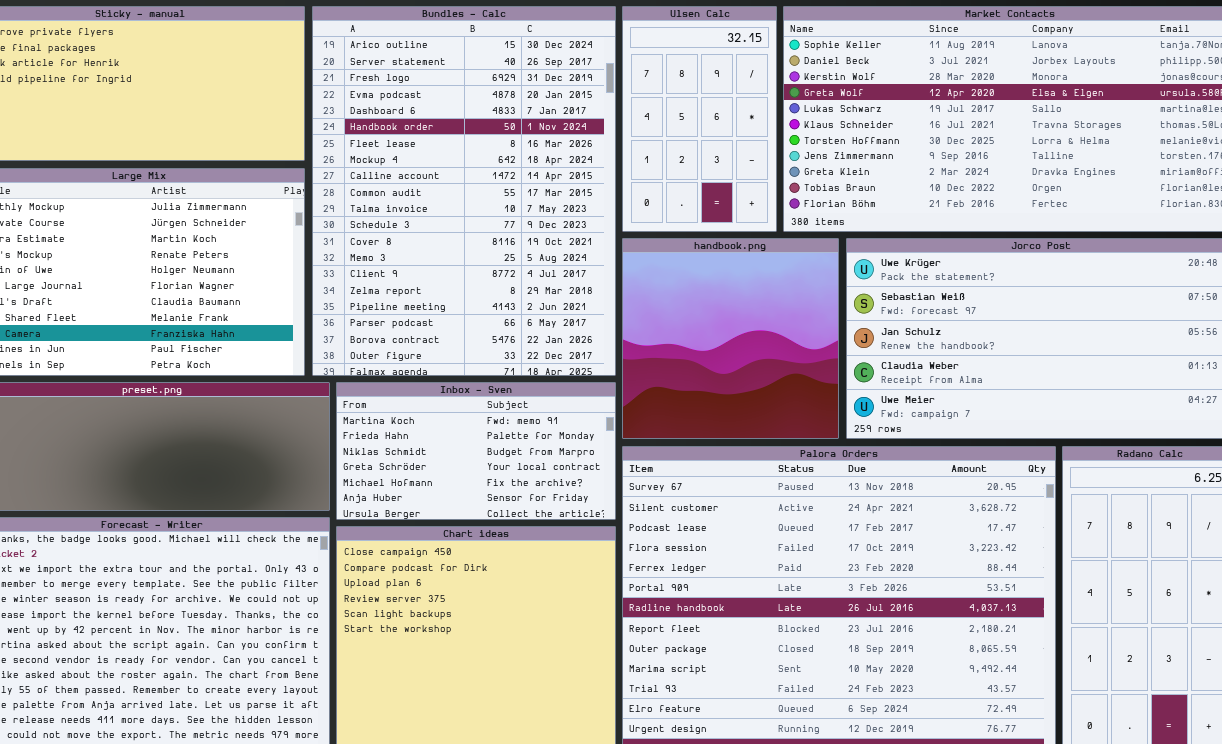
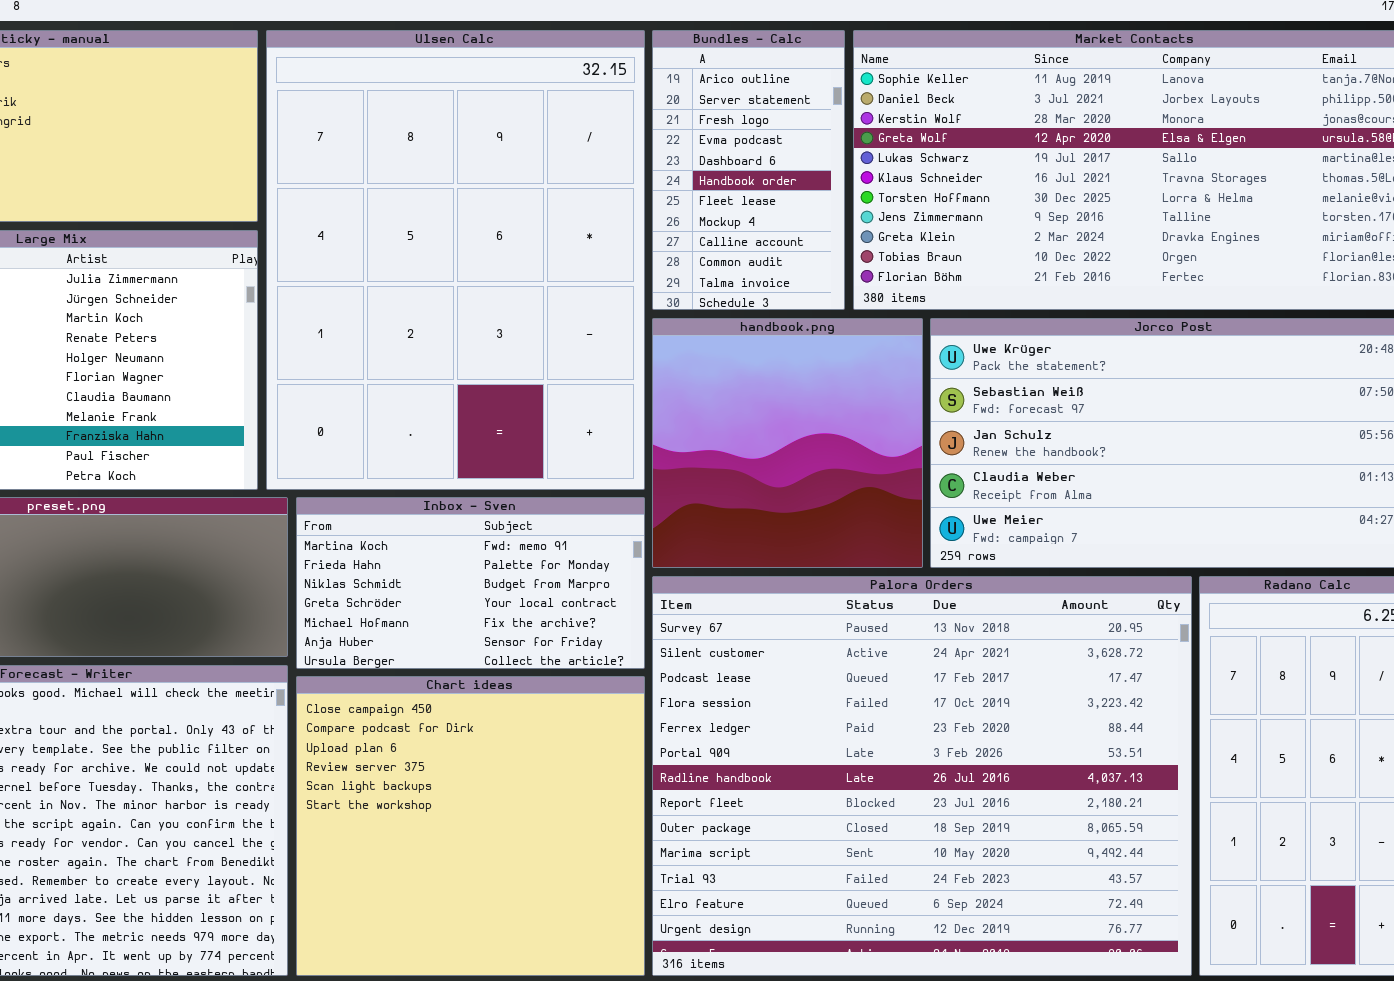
Bundles - Calc: [312,6,616,376] -> [652,30,845,310], moved, resized
Ulsen Calc: [622,6,777,232] -> [266,30,645,490], moved, resized

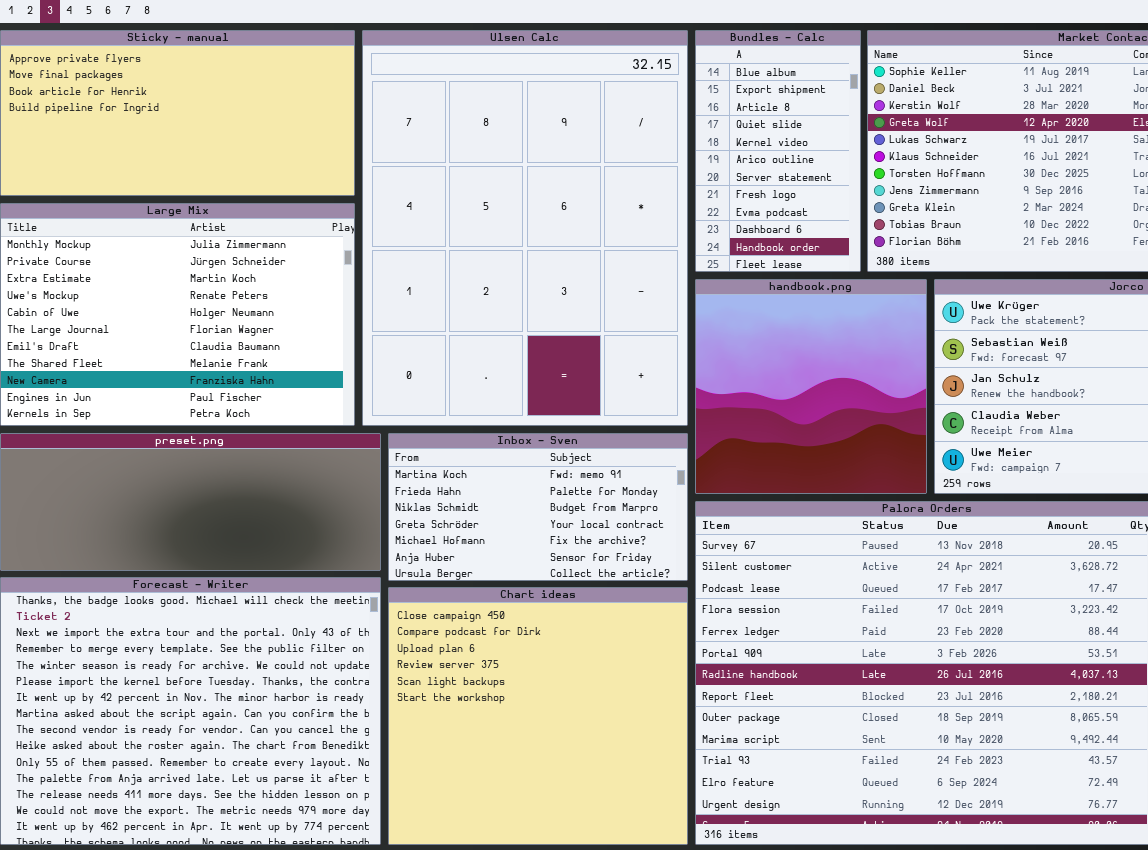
Bundles - Calc: [652,30,845,310] -> [695,30,861,272], scrolled up 5 rows

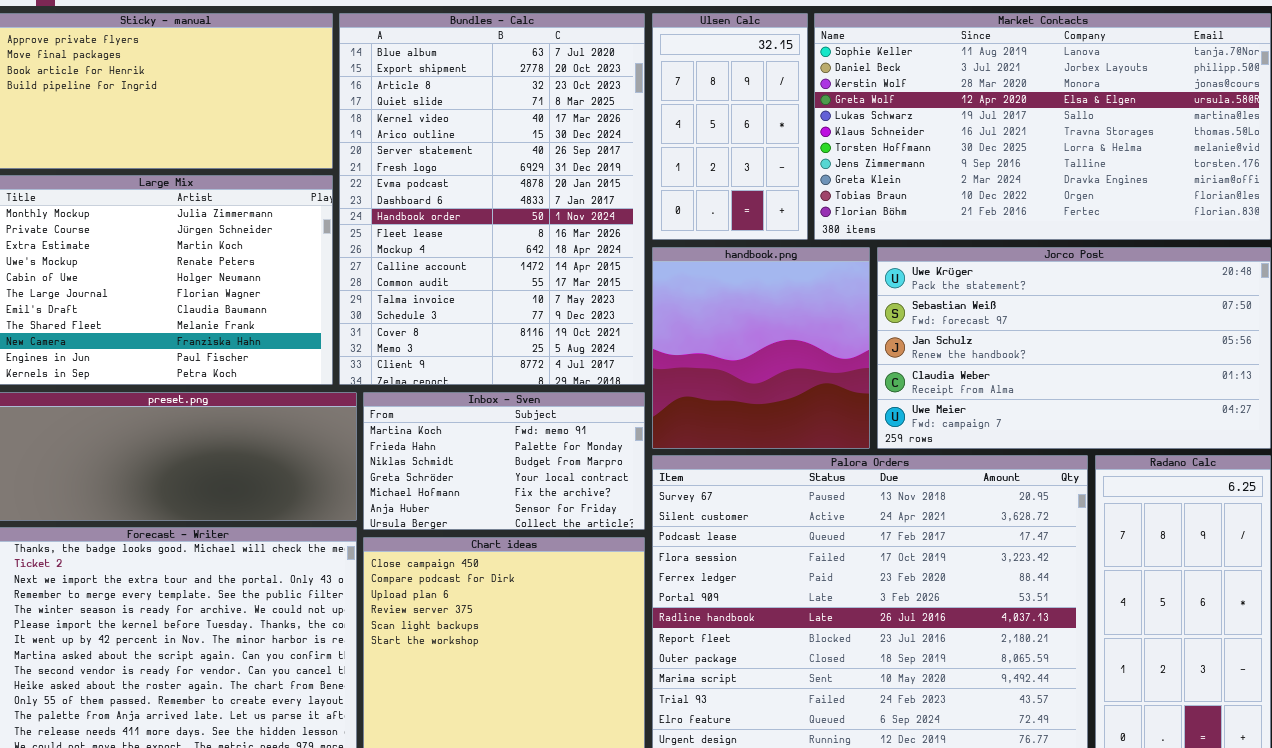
Ulsen Calc: [362,30,688,426] -> [652,13,808,240], moved, resized
Bundles - Calc: [695,30,861,272] -> [339,13,645,385], moved, resized

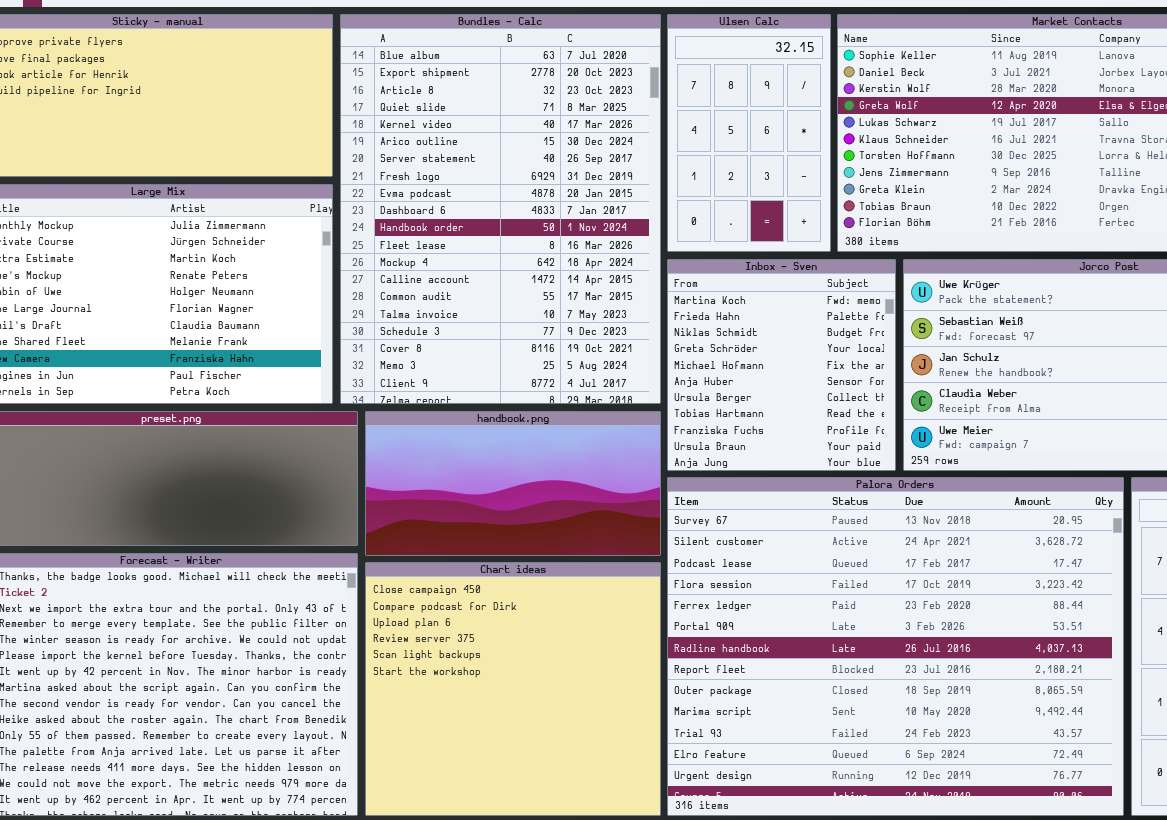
handbook.png: [652,247,870,449] -> [365,411,661,556], moved, resized
Inbox - Sven: [363,392,645,530] -> [667,259,896,471], moved, resized

